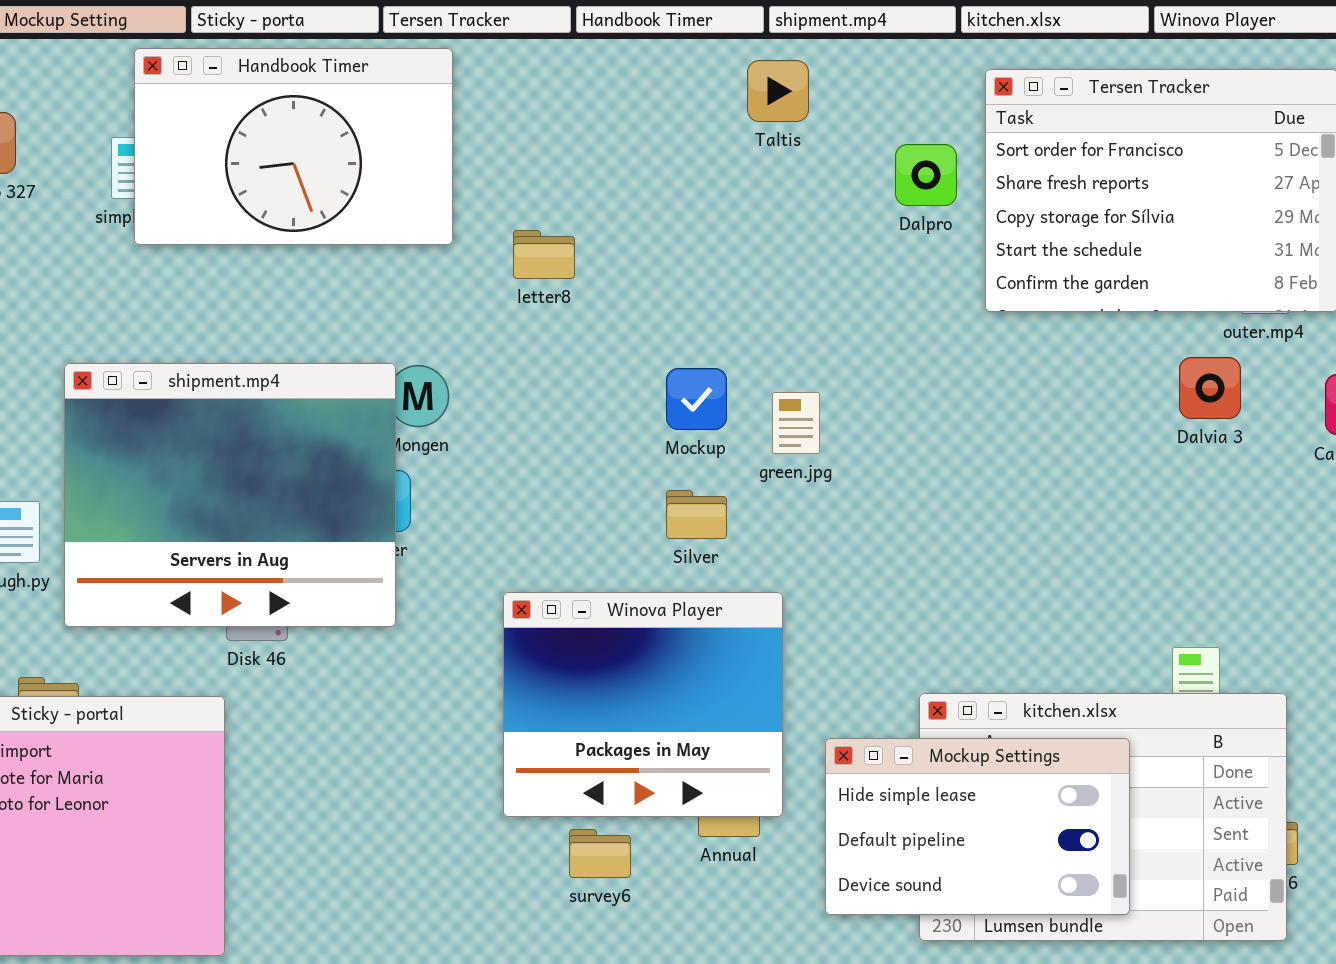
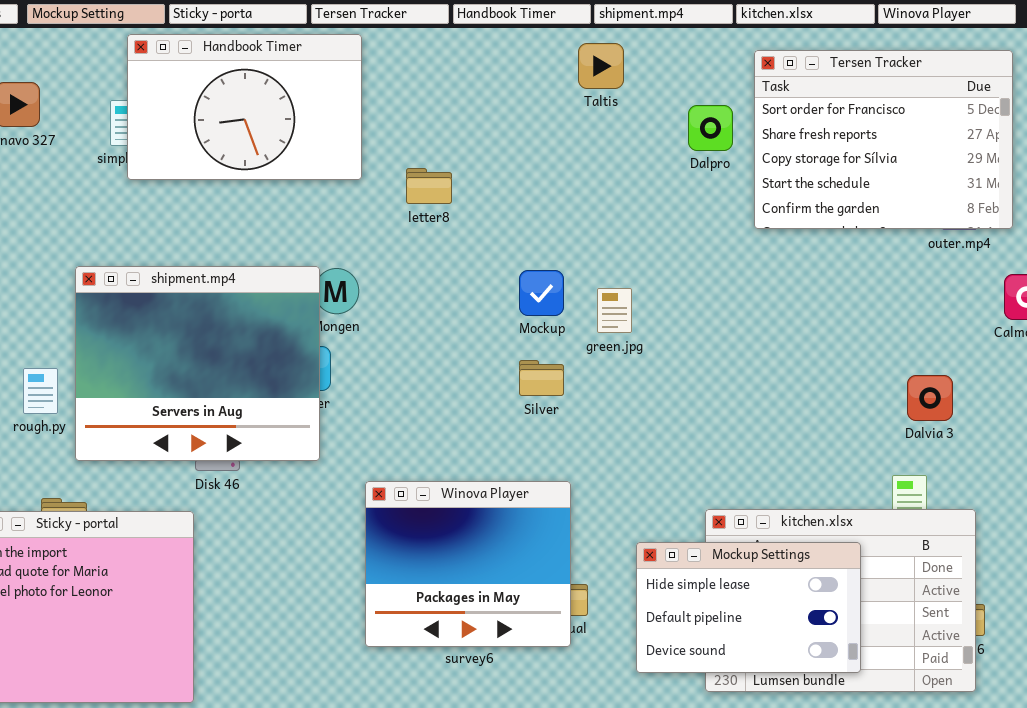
Dalvia 3: [1179,357,1241,419] -> [907,375,953,421], moved
Winova Player: [503,592,783,817] -> [365,481,571,647], moved

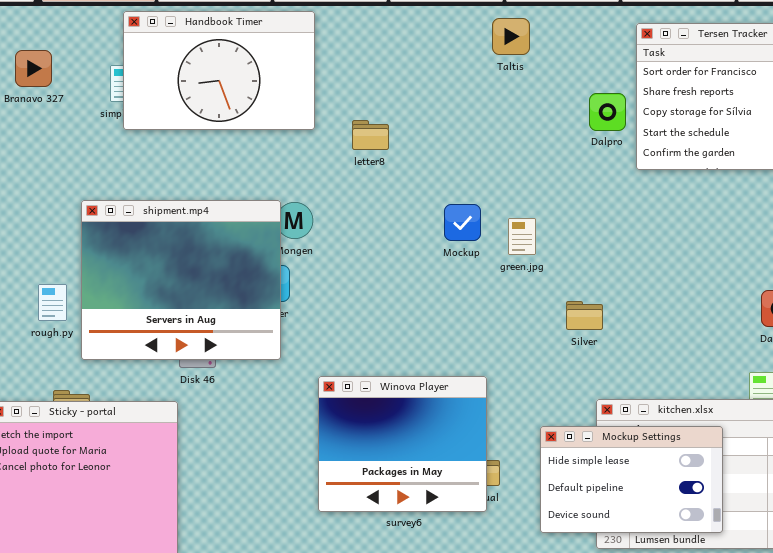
Dalpro: [688,105,733,151] -> [589,93,626,131], moved
Silver: [519,360,564,396] -> [566,301,603,330], moved

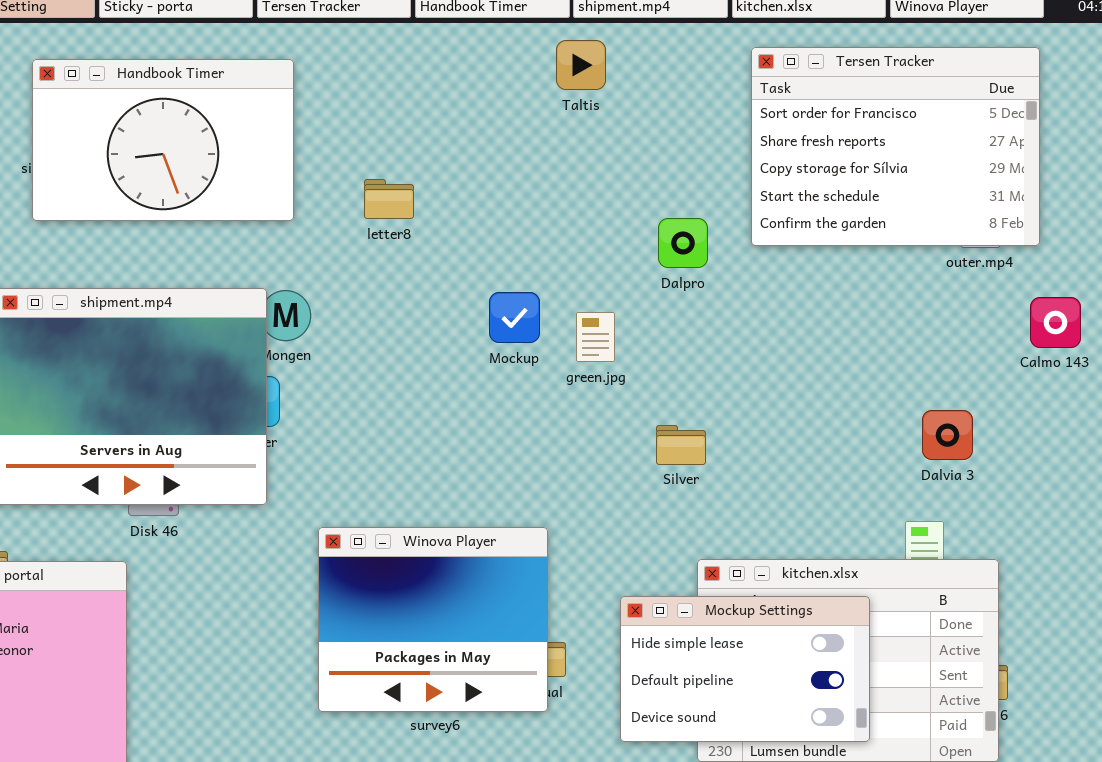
Handbook Timer: [123,11,315,130] -> [32,59,294,221], moved
Dalpro: [589,93,626,131] -> [658,218,708,268], moved

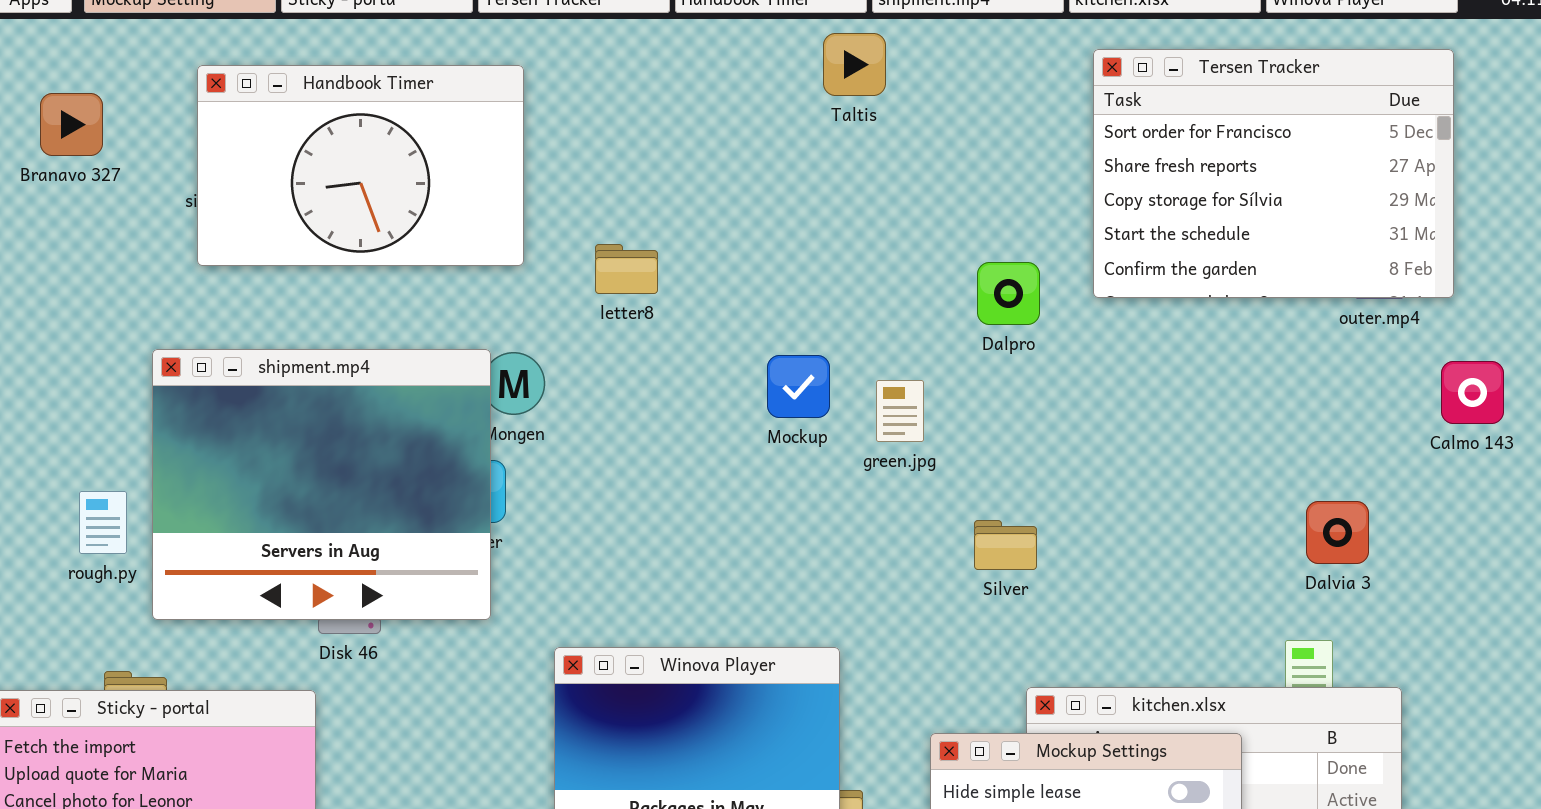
Taltis: [556,40,606,90] -> [823,33,886,96], moved
letter8: [364,179,414,219] -> [595,244,658,294], moved

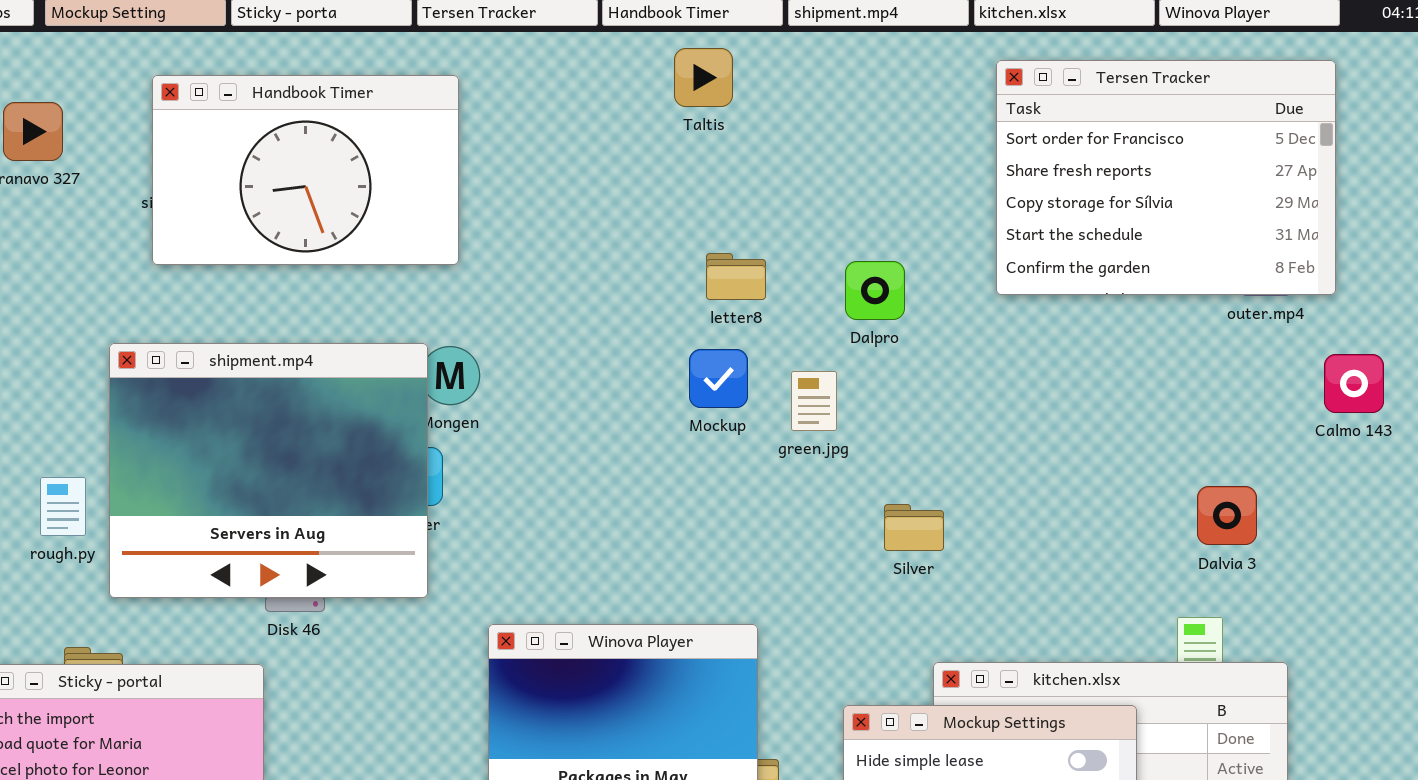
Taltis: [823,33,886,96] -> [674,48,733,107], moved
letter8: [595,244,658,294] -> [706,253,766,300], moved
Dalpro: [977,262,1040,325] -> [845,261,905,320], moved

